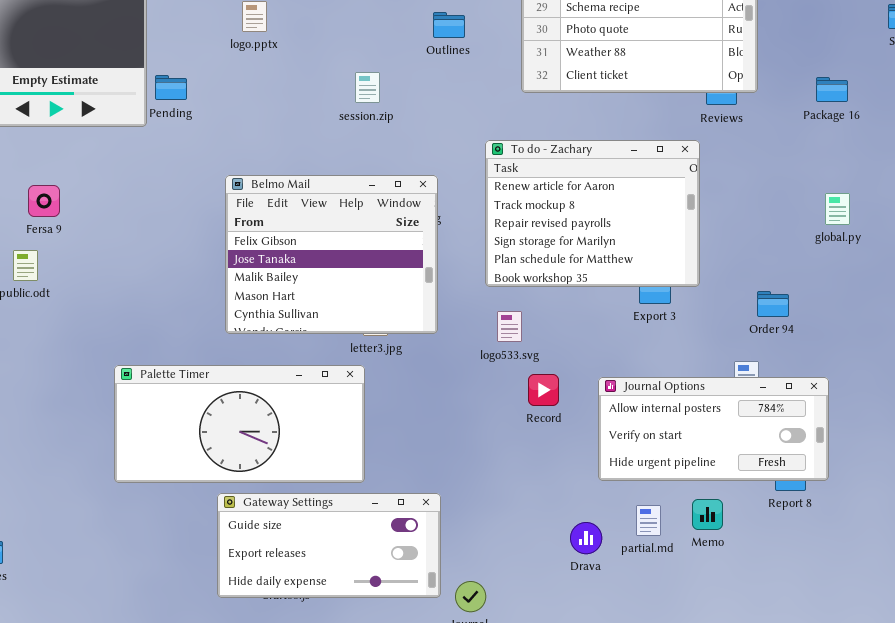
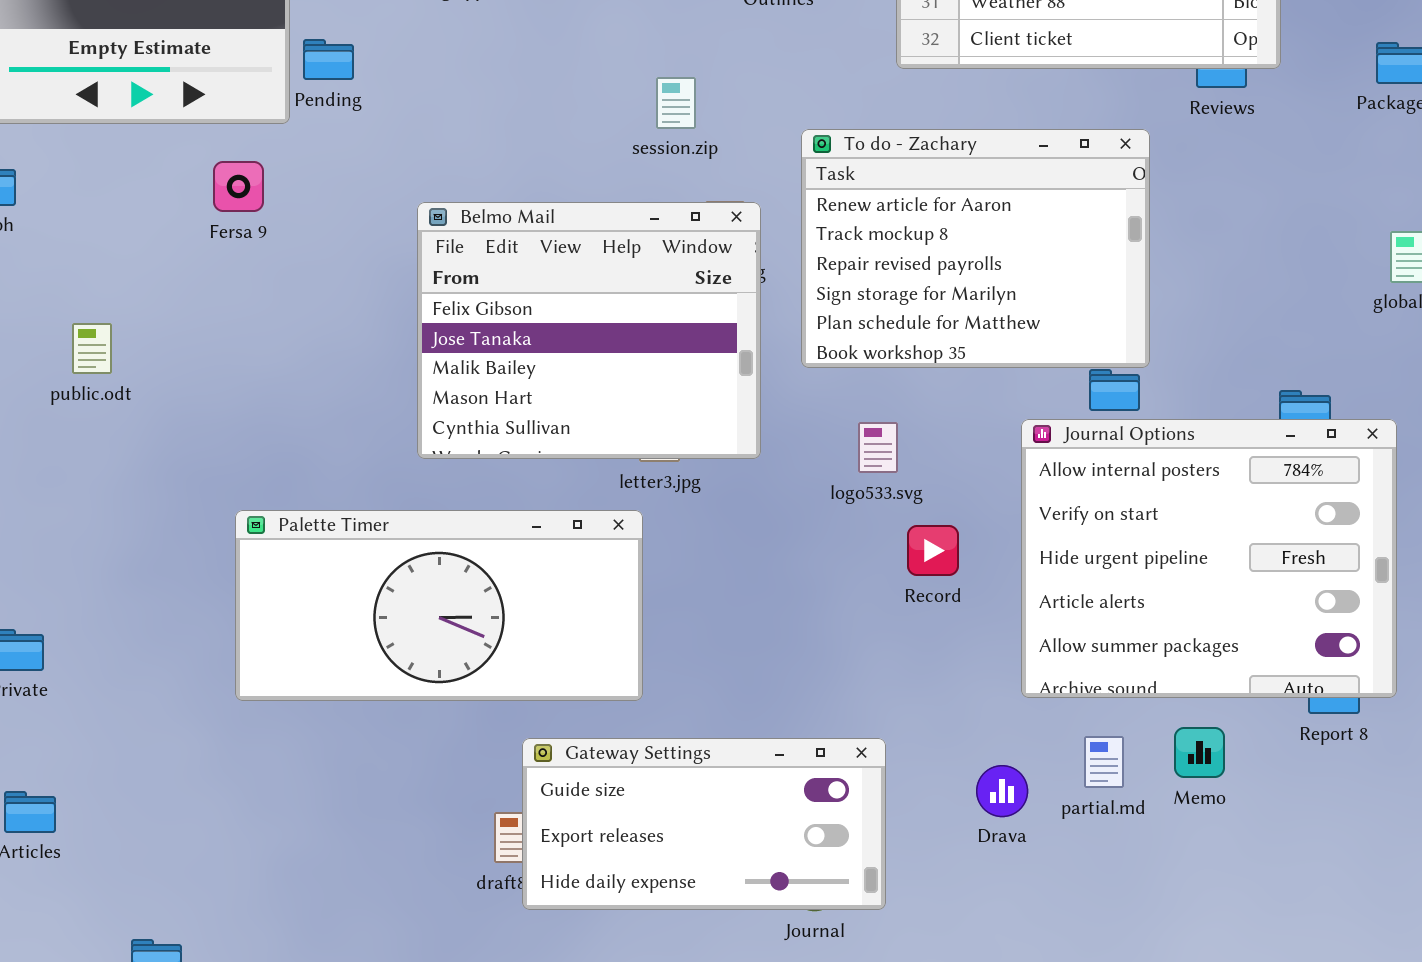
session.zip: [355,72,380,103] -> [656,77,696,129], moved
To do - Zachary: [485,140,700,287] -> [801,129,1150,368], moved
Fersa 9: [28,185,60,217] -> [213,161,264,212], moved
Journal Options: [598,377,829,481] -> [1021,419,1397,698], resized
Gateway Settings: [217,493,441,598] -> [522,738,886,910], moved

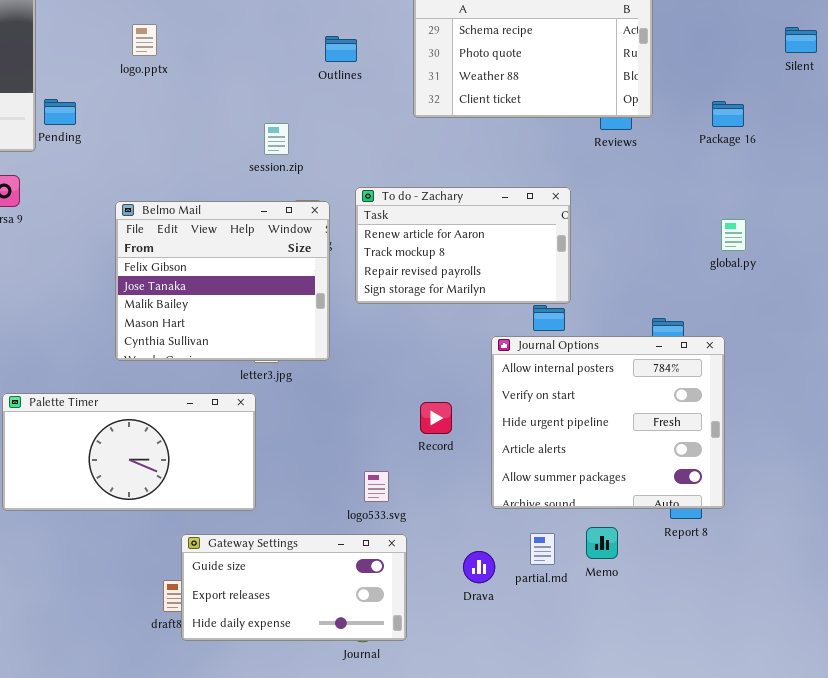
To do - Zachary: [801,129,1150,368] -> [355,187,571,304], resized
logo533.svg: [858,422,898,473] -> [364,471,389,502], moved

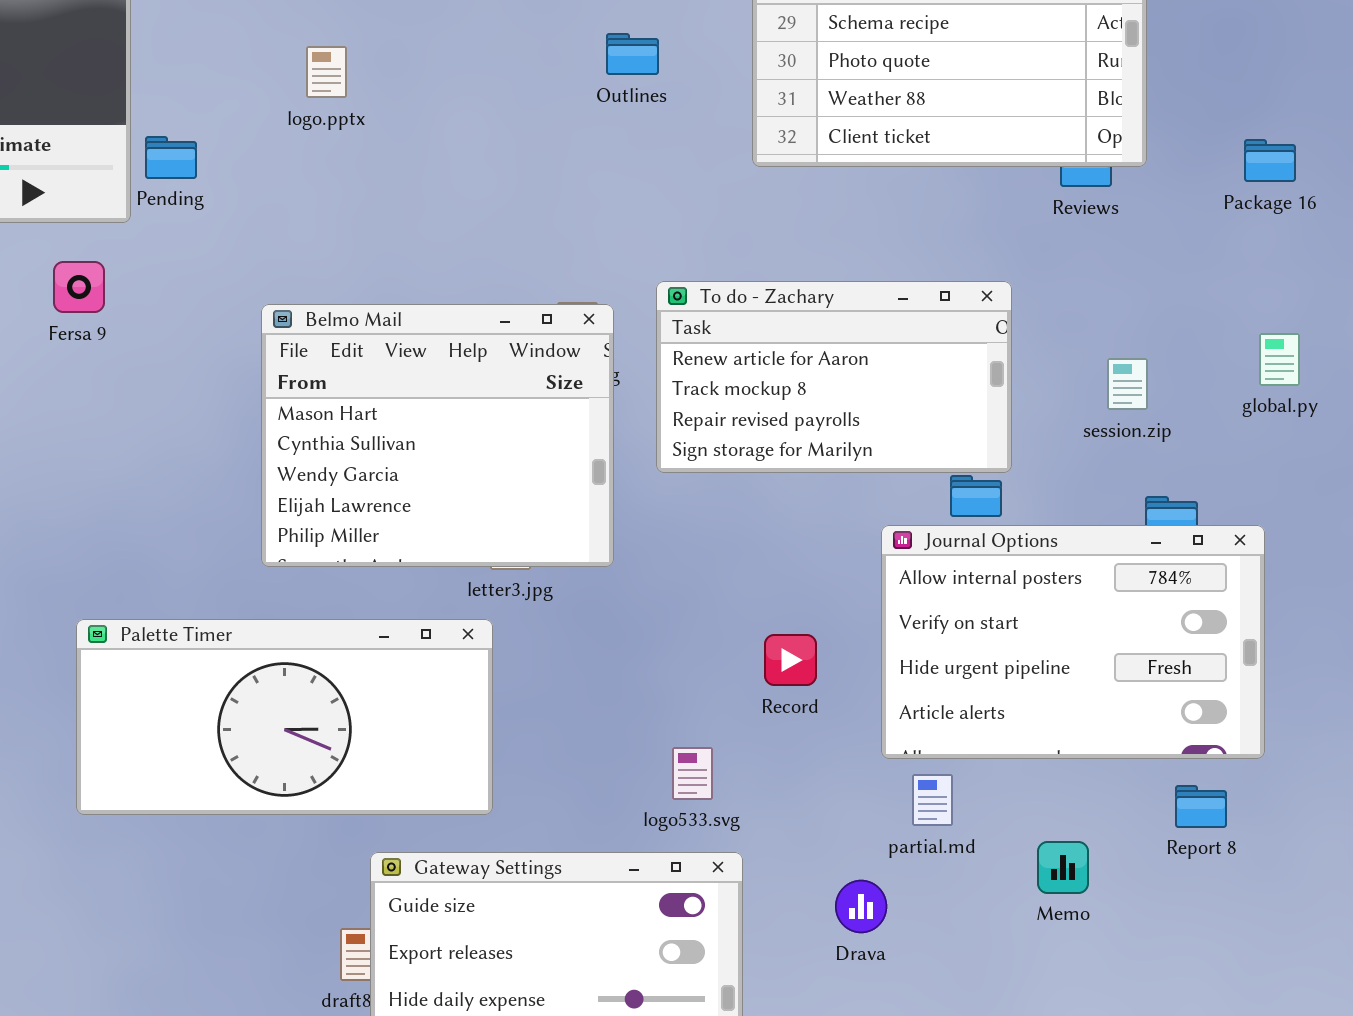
logo.pptx: [132,24,157,56] -> [306,46,347,98], moved
session.zip: [264,123,289,155] -> [1107,358,1148,410], moved
Belmo Mail: [115,201,330,361] -> [261,304,614,567], scrolled down 3 rows
Journal Options: [491,336,725,509] -> [881,525,1265,759], resized
partial.md: [530,533,555,565] -> [912,774,953,826], moved

